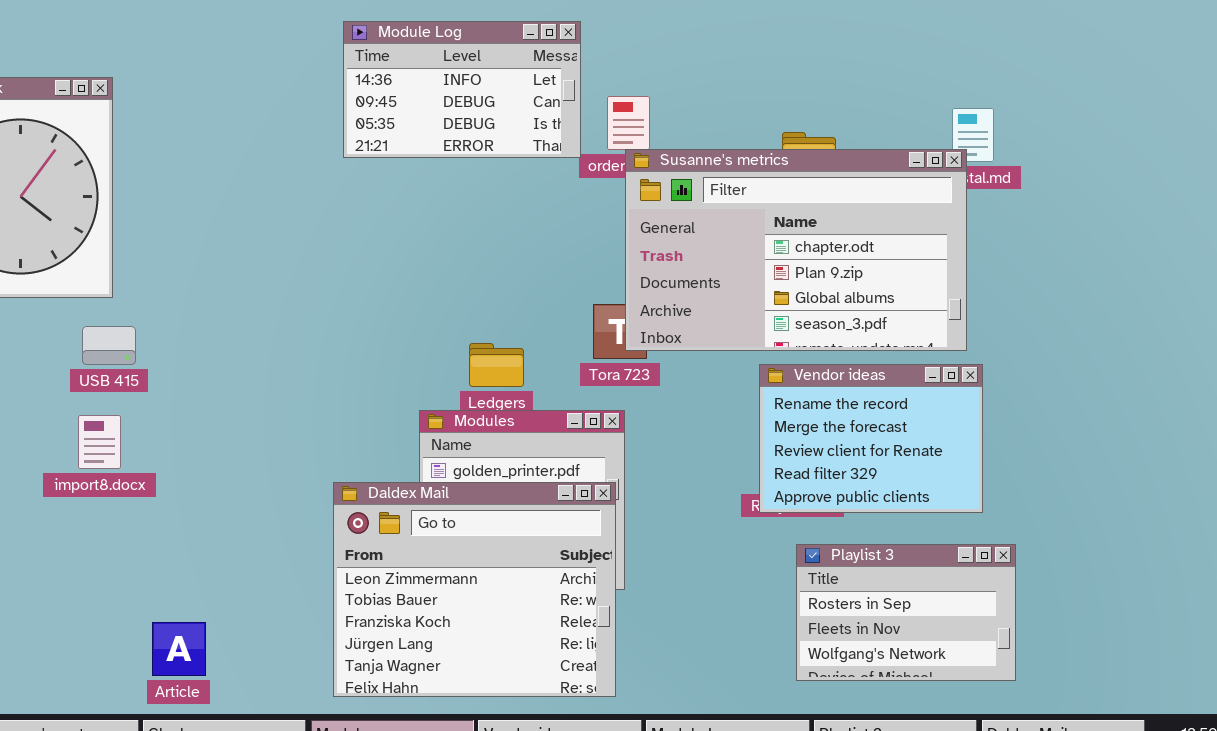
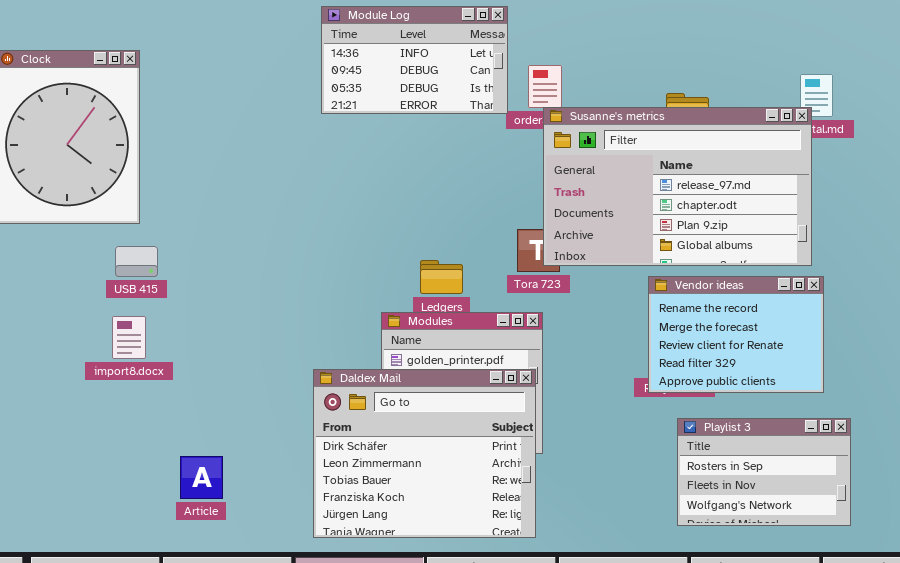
Susanne's metrics: [625,149,967,351] -> [543,107,812,266], scrolled up 1 row
Daldex Mail: [333,482,616,697] -> [313,369,536,538], scrolled up 1 row
Article: [152,622,206,676] -> [180,456,223,499], moved

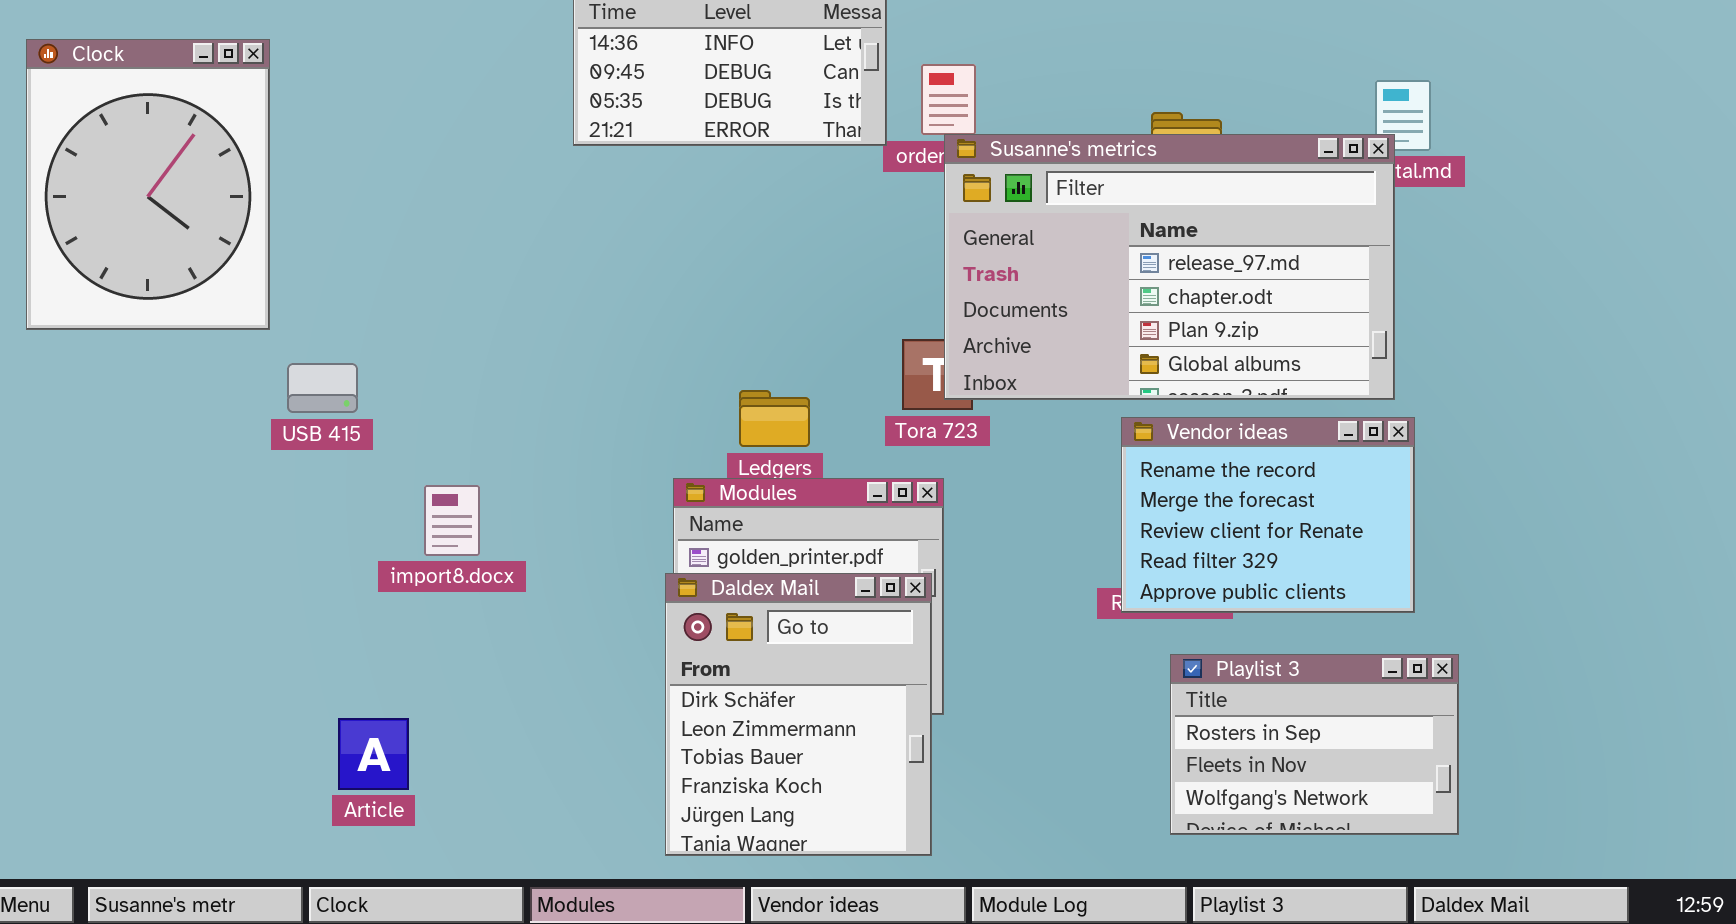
USB 415: [115,246,158,277] -> [287,363,358,413], moved
import8.docx: [112,316,146,359] -> [424,485,480,556], moved
Daldex Mail: [313,369,536,538] -> [665,573,932,856], resized

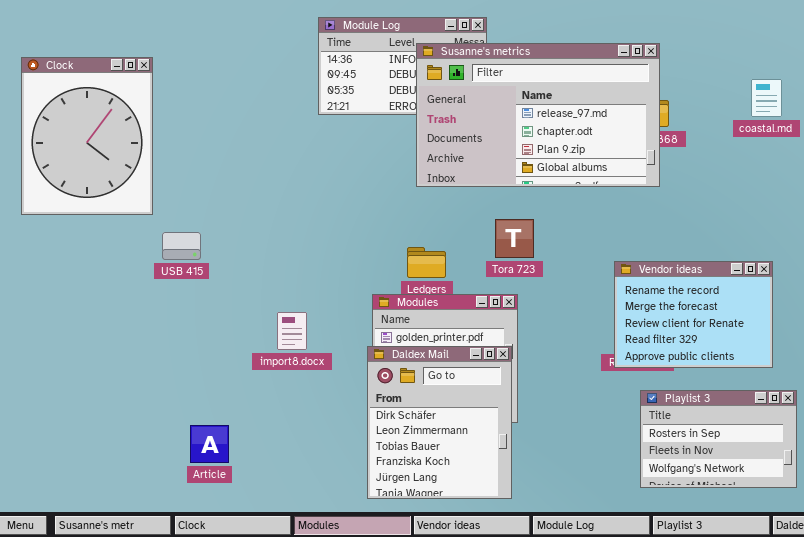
Susanne's metrics: [944,134,1395,400] -> [416,43,660,187], moved
import8.docx: [424,485,480,556] -> [277,312,307,350], moved

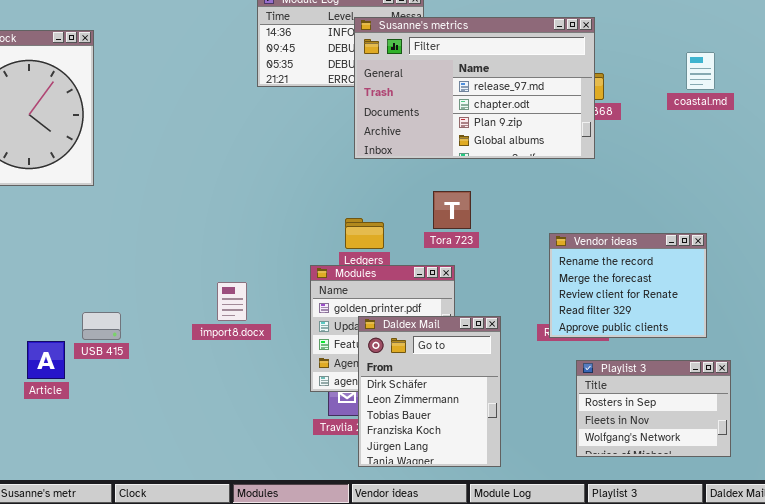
USB 415: [162,232,201,260] -> [82,312,121,340], moved
Daldex Mail: [367,346,512,499] -> [358,316,501,467], moved
Article: [190,425,229,463] -> [27,341,65,379], moved

